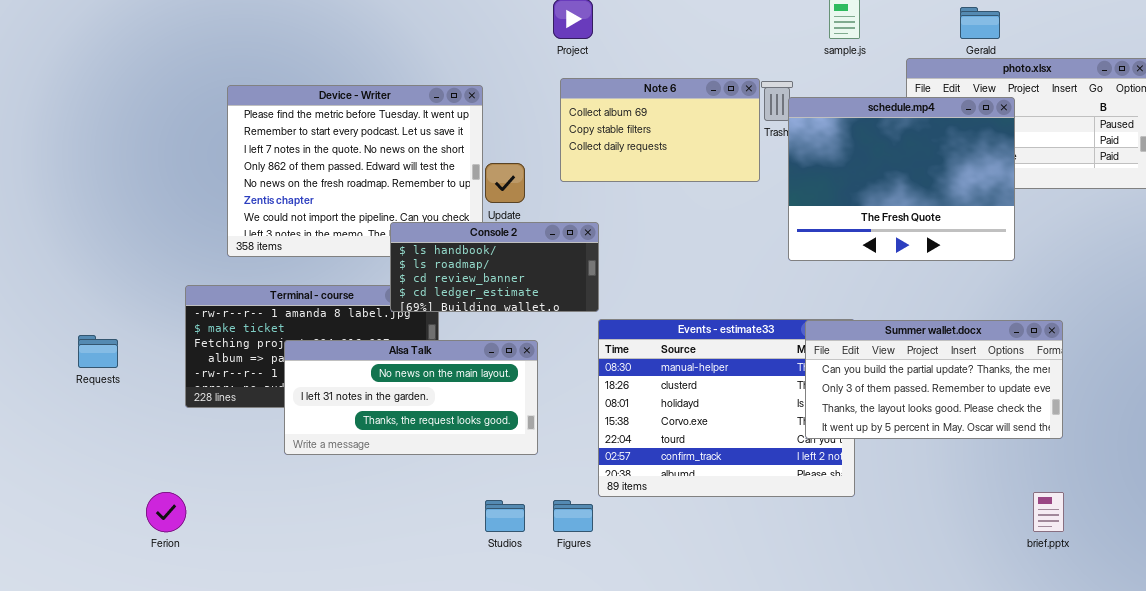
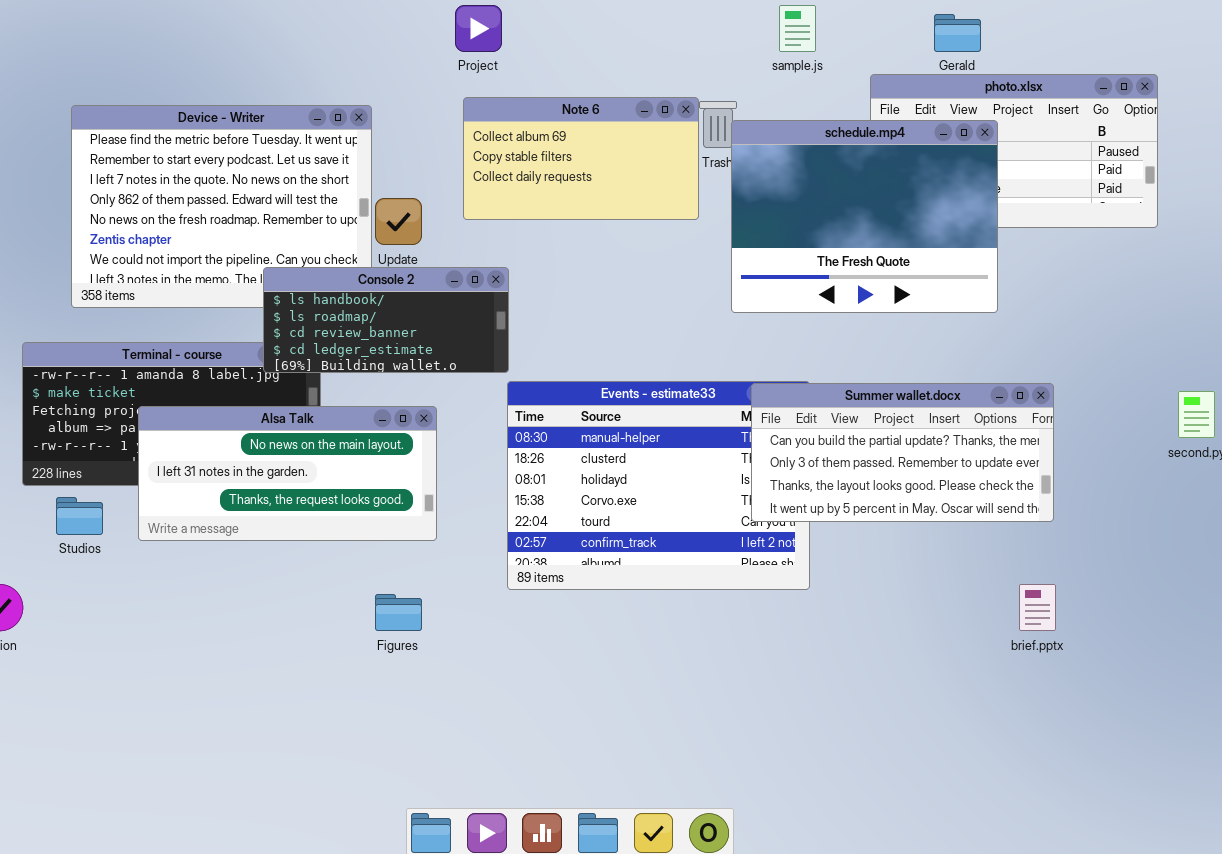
Studios: [485,500,525,532] -> [56,497,103,535], moved
Figures: [553,500,593,532] -> [375,594,422,631], moved

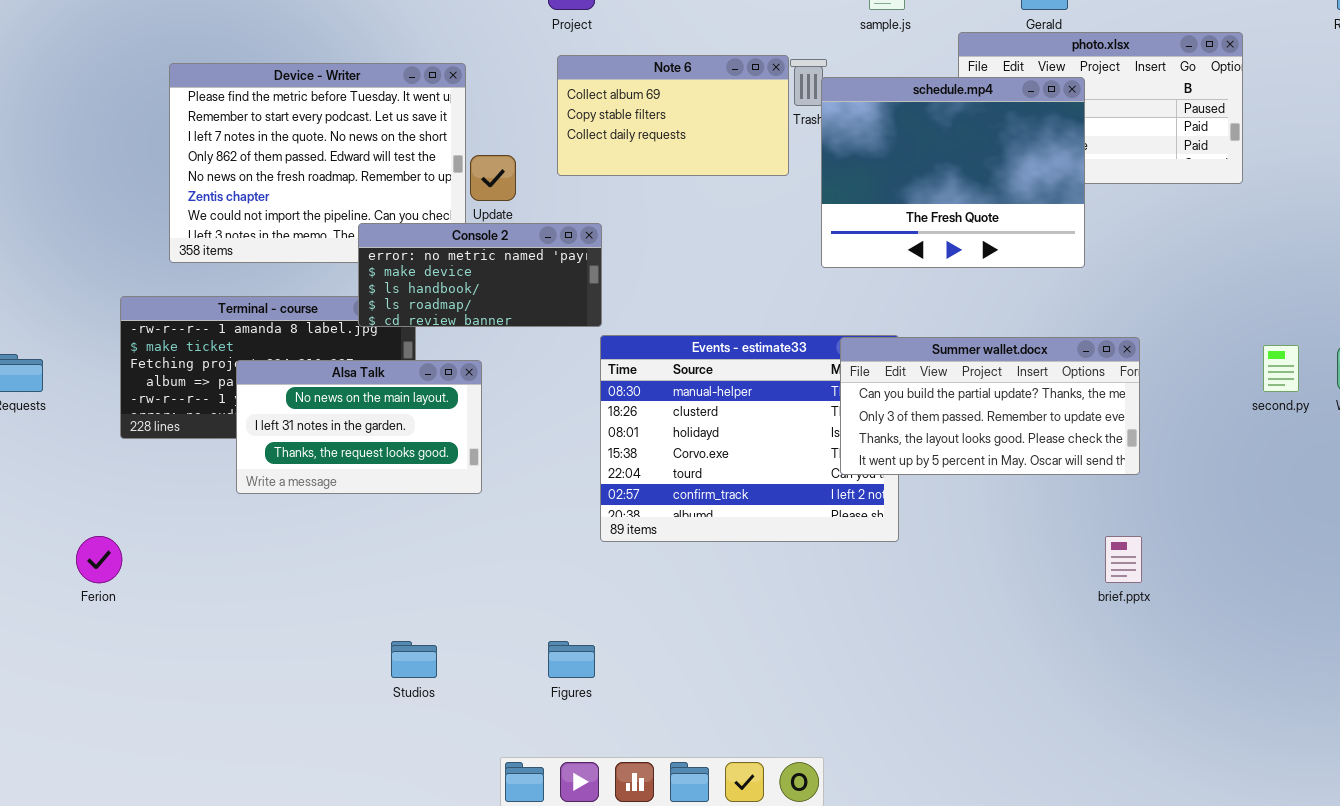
Console 2: [263,267,509,373] -> [358,223,602,327], scrolled up 2 rows
Alsa Talk: [138,406,437,541] -> [236,360,482,494], resized
Studios: [56,497,103,535] -> [391,641,437,678], moved
Figures: [375,594,422,631] -> [548,641,595,678], moved

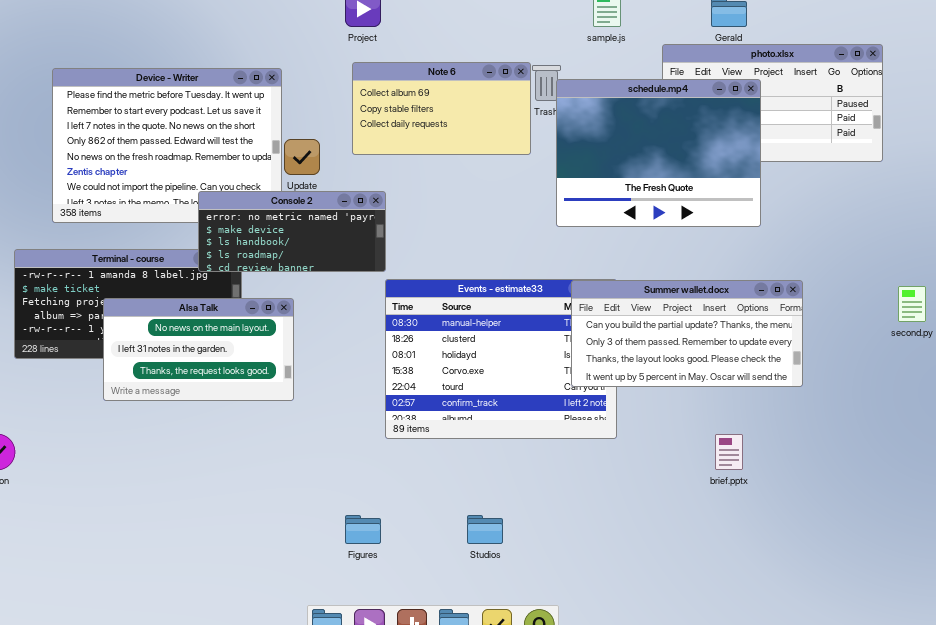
brief.pptx: [1105,536,1142,583] -> [715,434,743,470], moved
Studios: [391,641,437,678] -> [467,515,503,544], moved

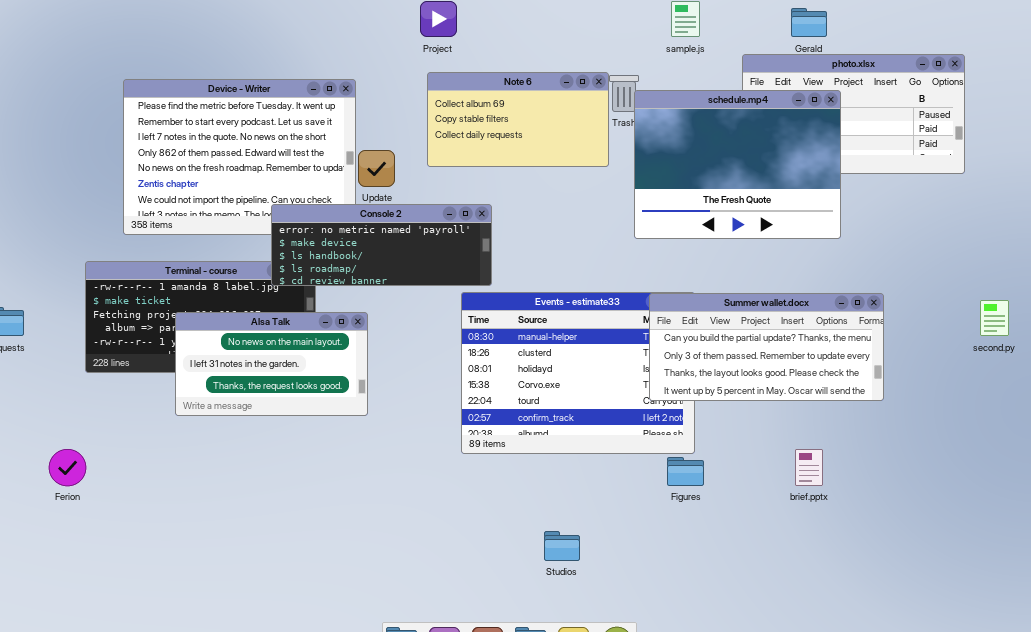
Console 2: [198,191,386,272] -> [271,204,492,286], resized
Figures: [345,515,381,544] -> [667,457,704,486], moved

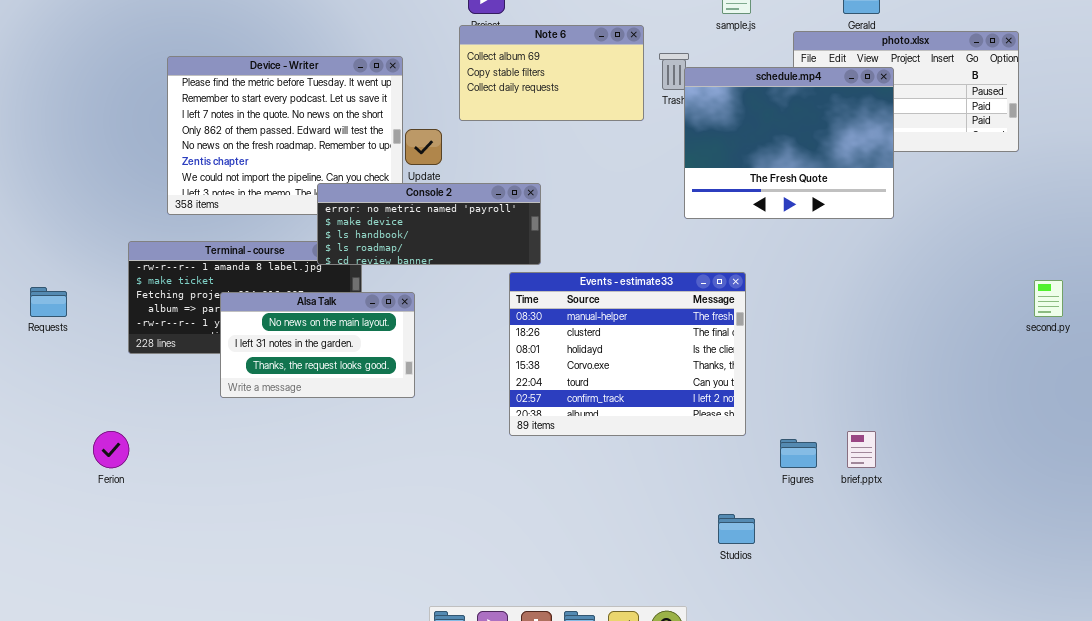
Note 6: [427,72,609,167] -> [459,25,644,121], moved
Summer wallet.docx: [649,293,884,401] -> none, closed
Figures: [667,457,704,486] -> [780,439,817,468], moved
Studios: [544,531,580,561] -> [718,514,755,544], moved

